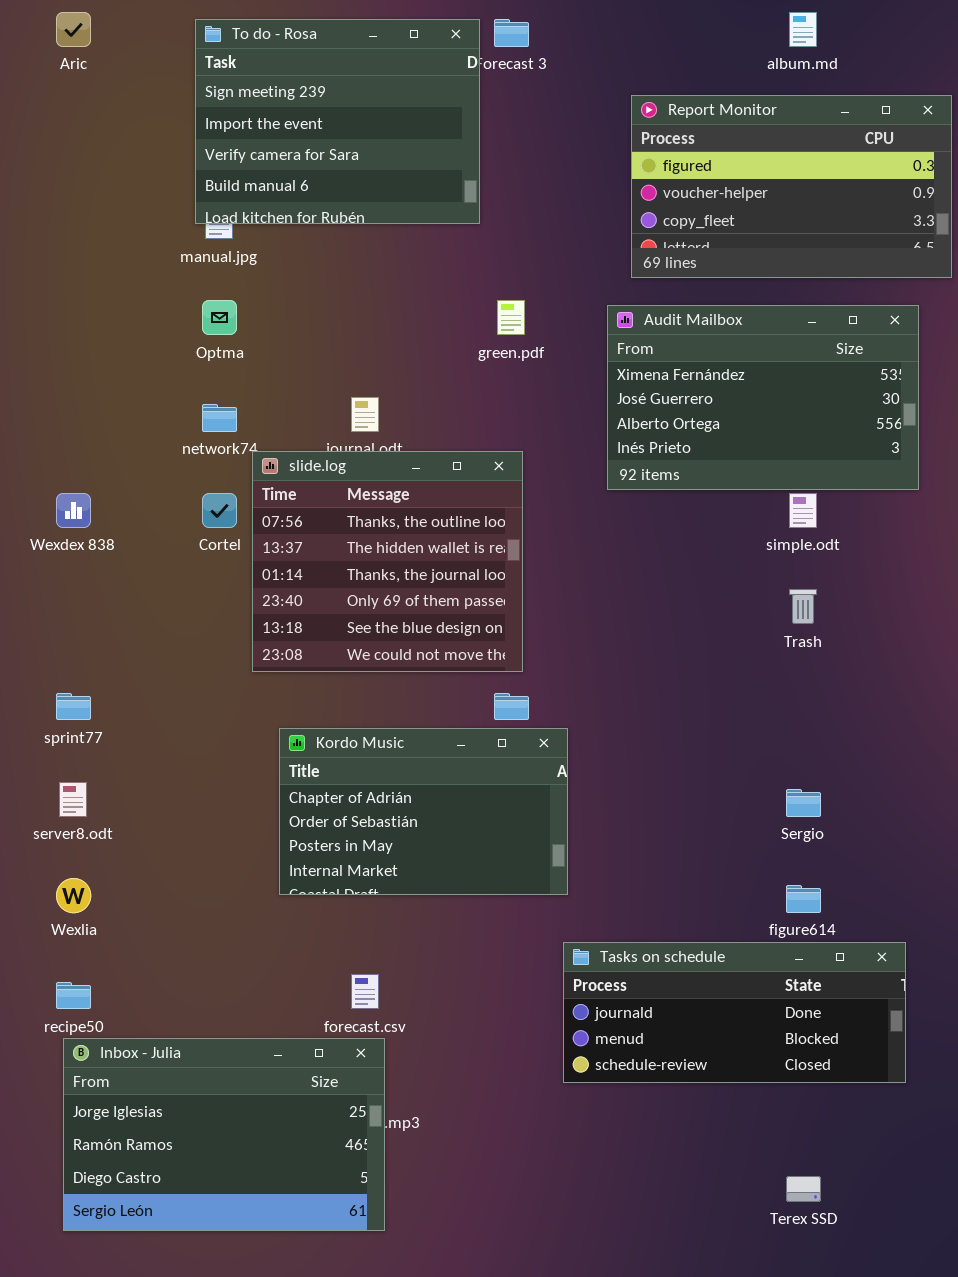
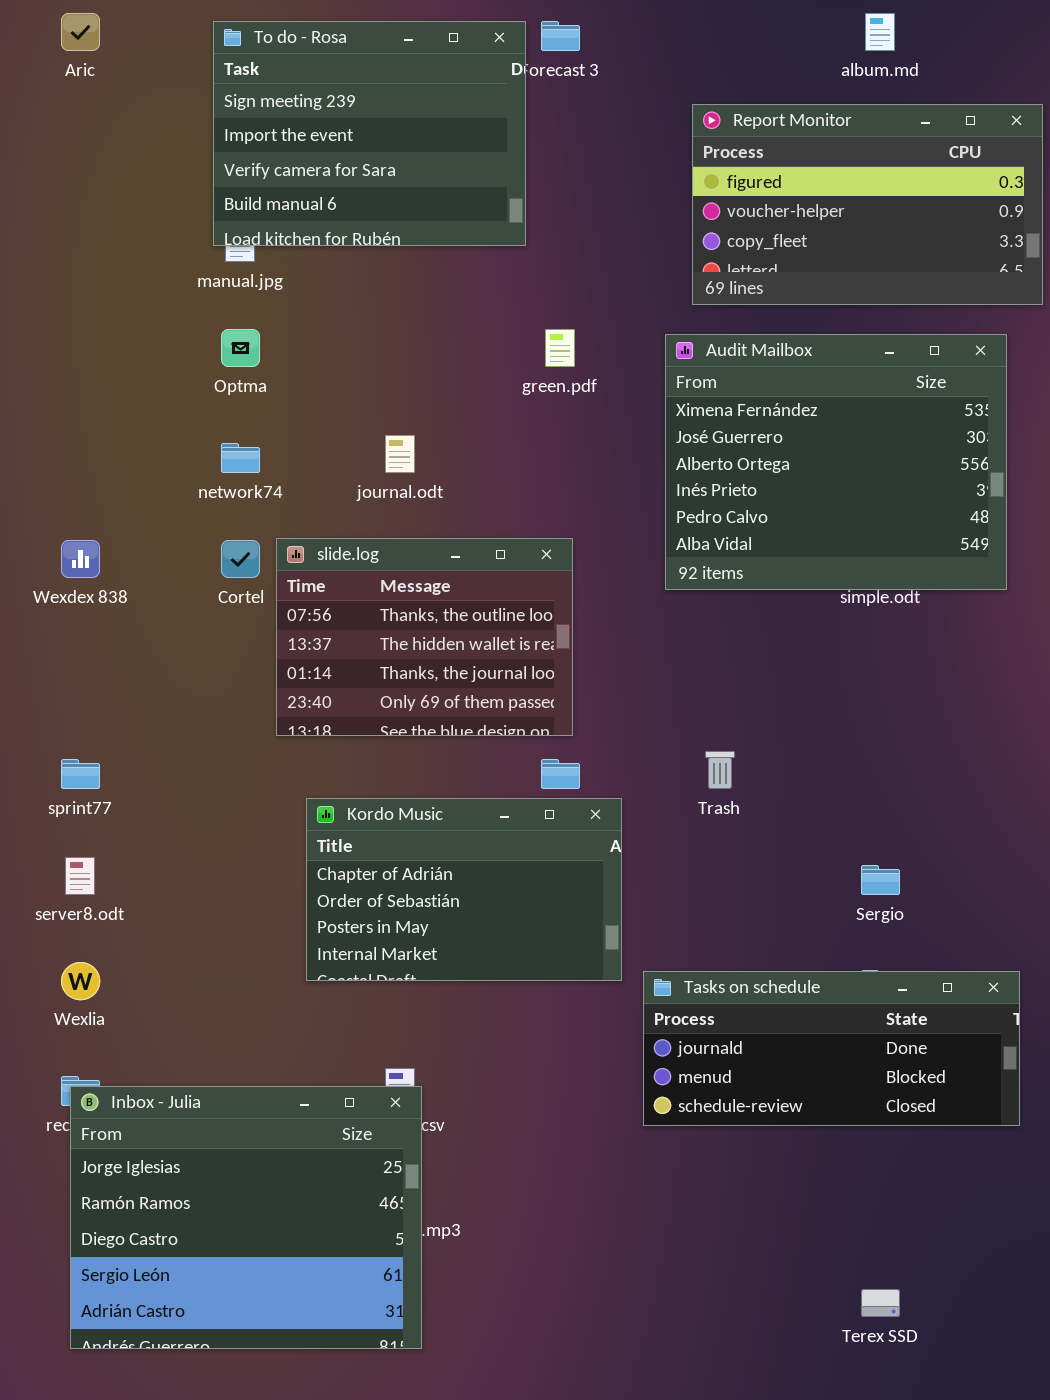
Audit Mailbox: [607,305,919,490] -> [665,334,1007,590], resized
slide.log: [252,451,523,672] -> [276,538,573,736], resized
Trash: [789,589,817,624] -> [705,751,735,789], moved
Tasks on schedule: [563,942,906,1083] -> [643,971,1020,1126], moved
Inbox - Julia: [63,1038,385,1231] -> [70,1086,422,1349], resized

